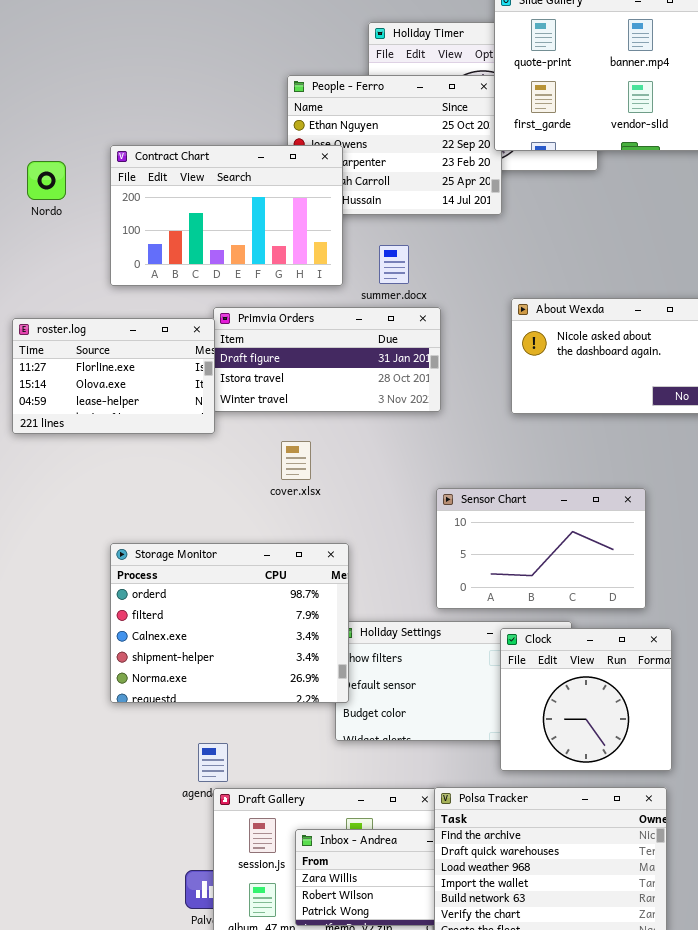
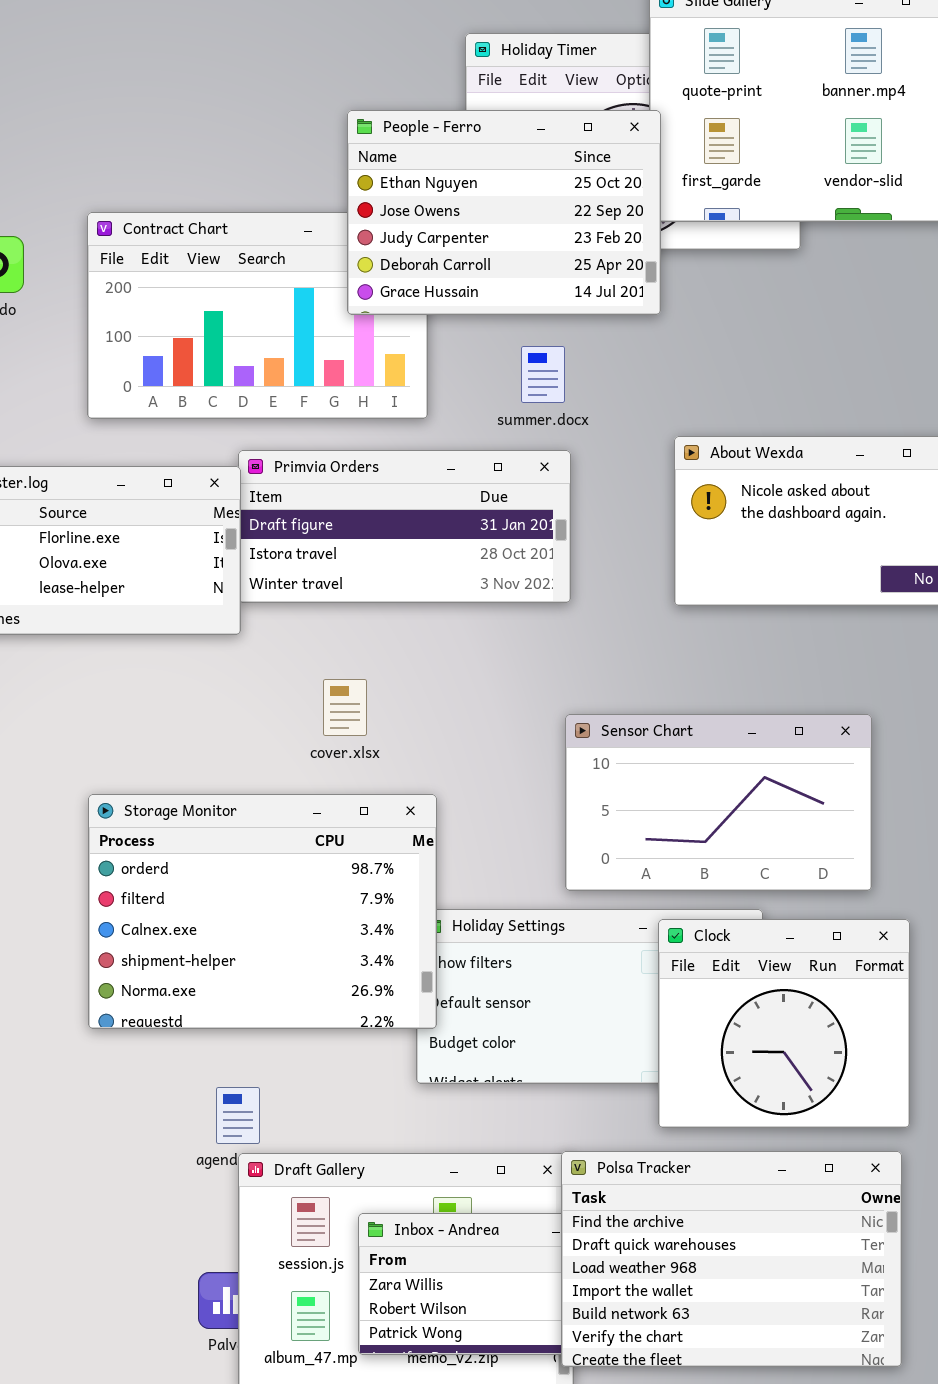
People - Ferro: [287,75,502,215] -> [347,110,661,315], raised
summer.docx: [379,245,409,284] -> [521,346,565,403], moved
cover.xlsx: [281,441,311,480] -> [323,679,367,736], moved

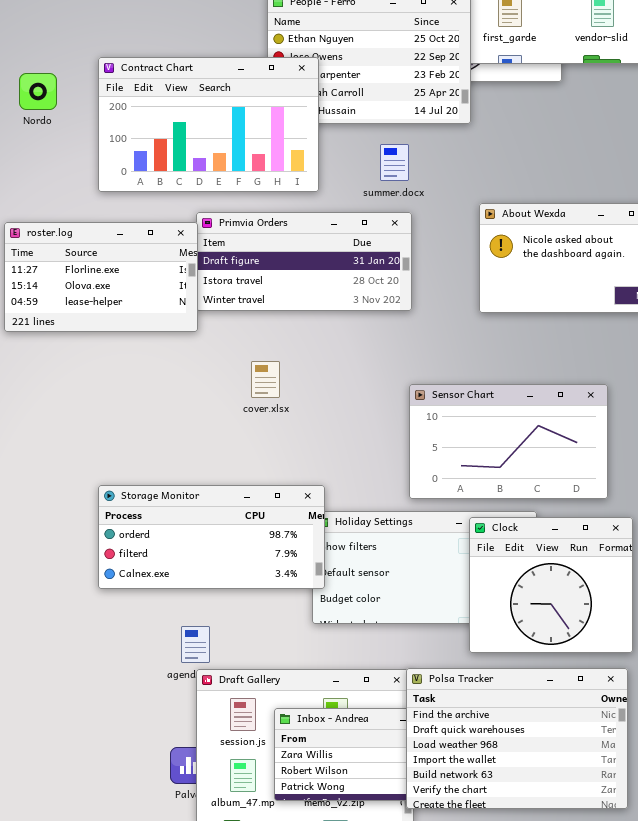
Contract Chart: [87,212,428,419] -> [98,57,319,192], raised
Storage Monitor: [88,794,437,1029] -> [98,485,325,589], resized

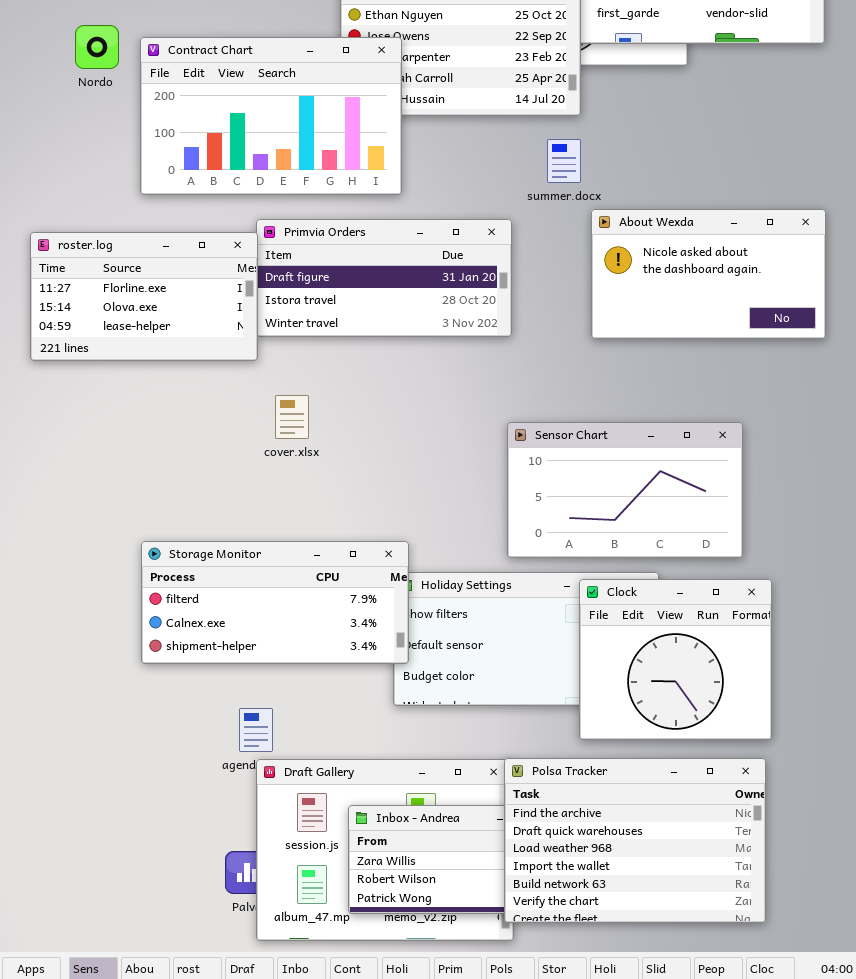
Nordo: [19,73,57,110] -> [75,25,119,69], moved
summer.docx: [380,144,409,181] -> [547,139,581,183], moved
cover.xlsx: [251,361,280,398] -> [275,395,309,439], moved
Storage Monitor: [98,485,325,589] -> [141,541,409,664], scrolled down 1 row

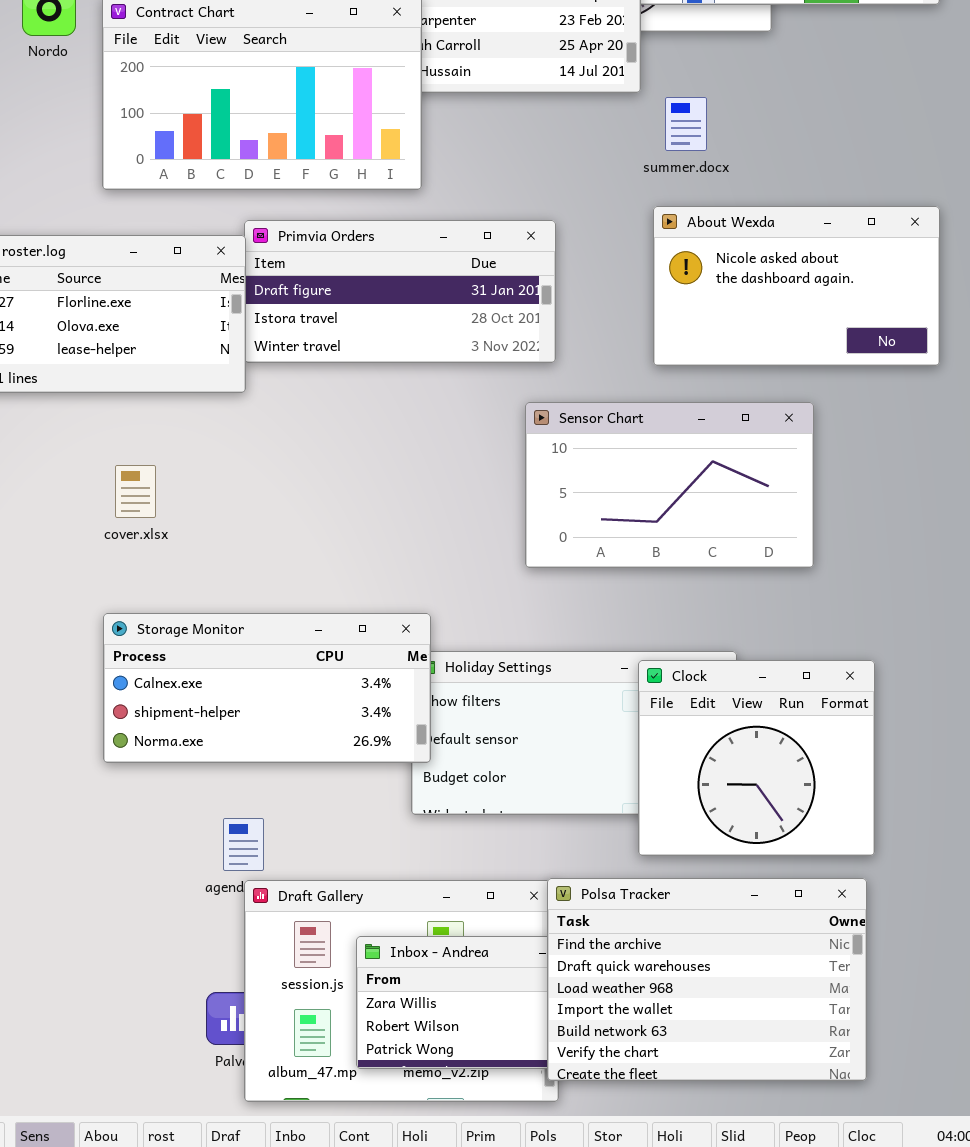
summer.docx: [547,139,581,183] -> [665,97,707,151], moved
cover.xlsx: [275,395,309,439] -> [115,465,156,518], moved
Sensor Chart: [507,422,743,558] -> [525,402,814,568], moved
Storage Monitor: [141,541,409,664] -> [103,613,431,763], scrolled down 1 row

